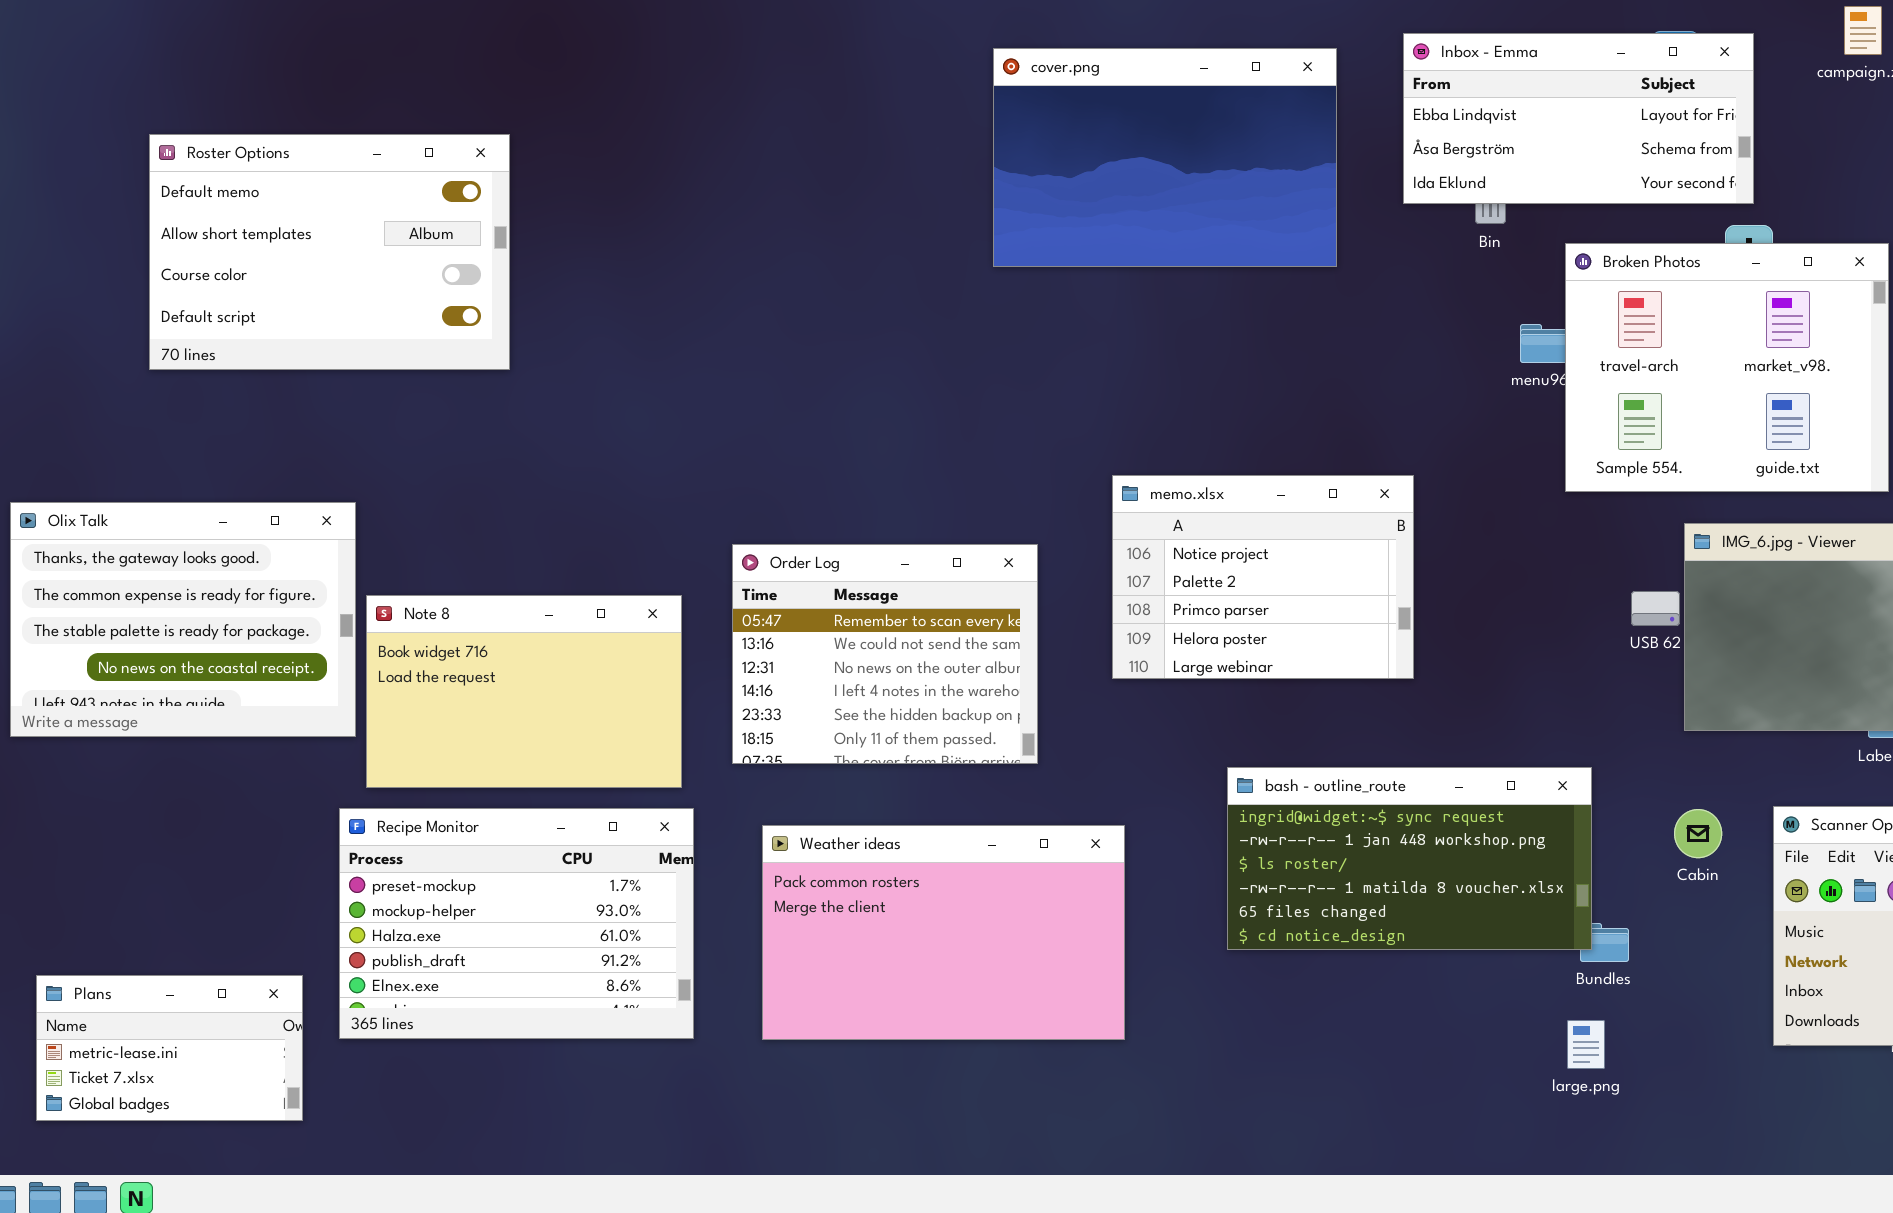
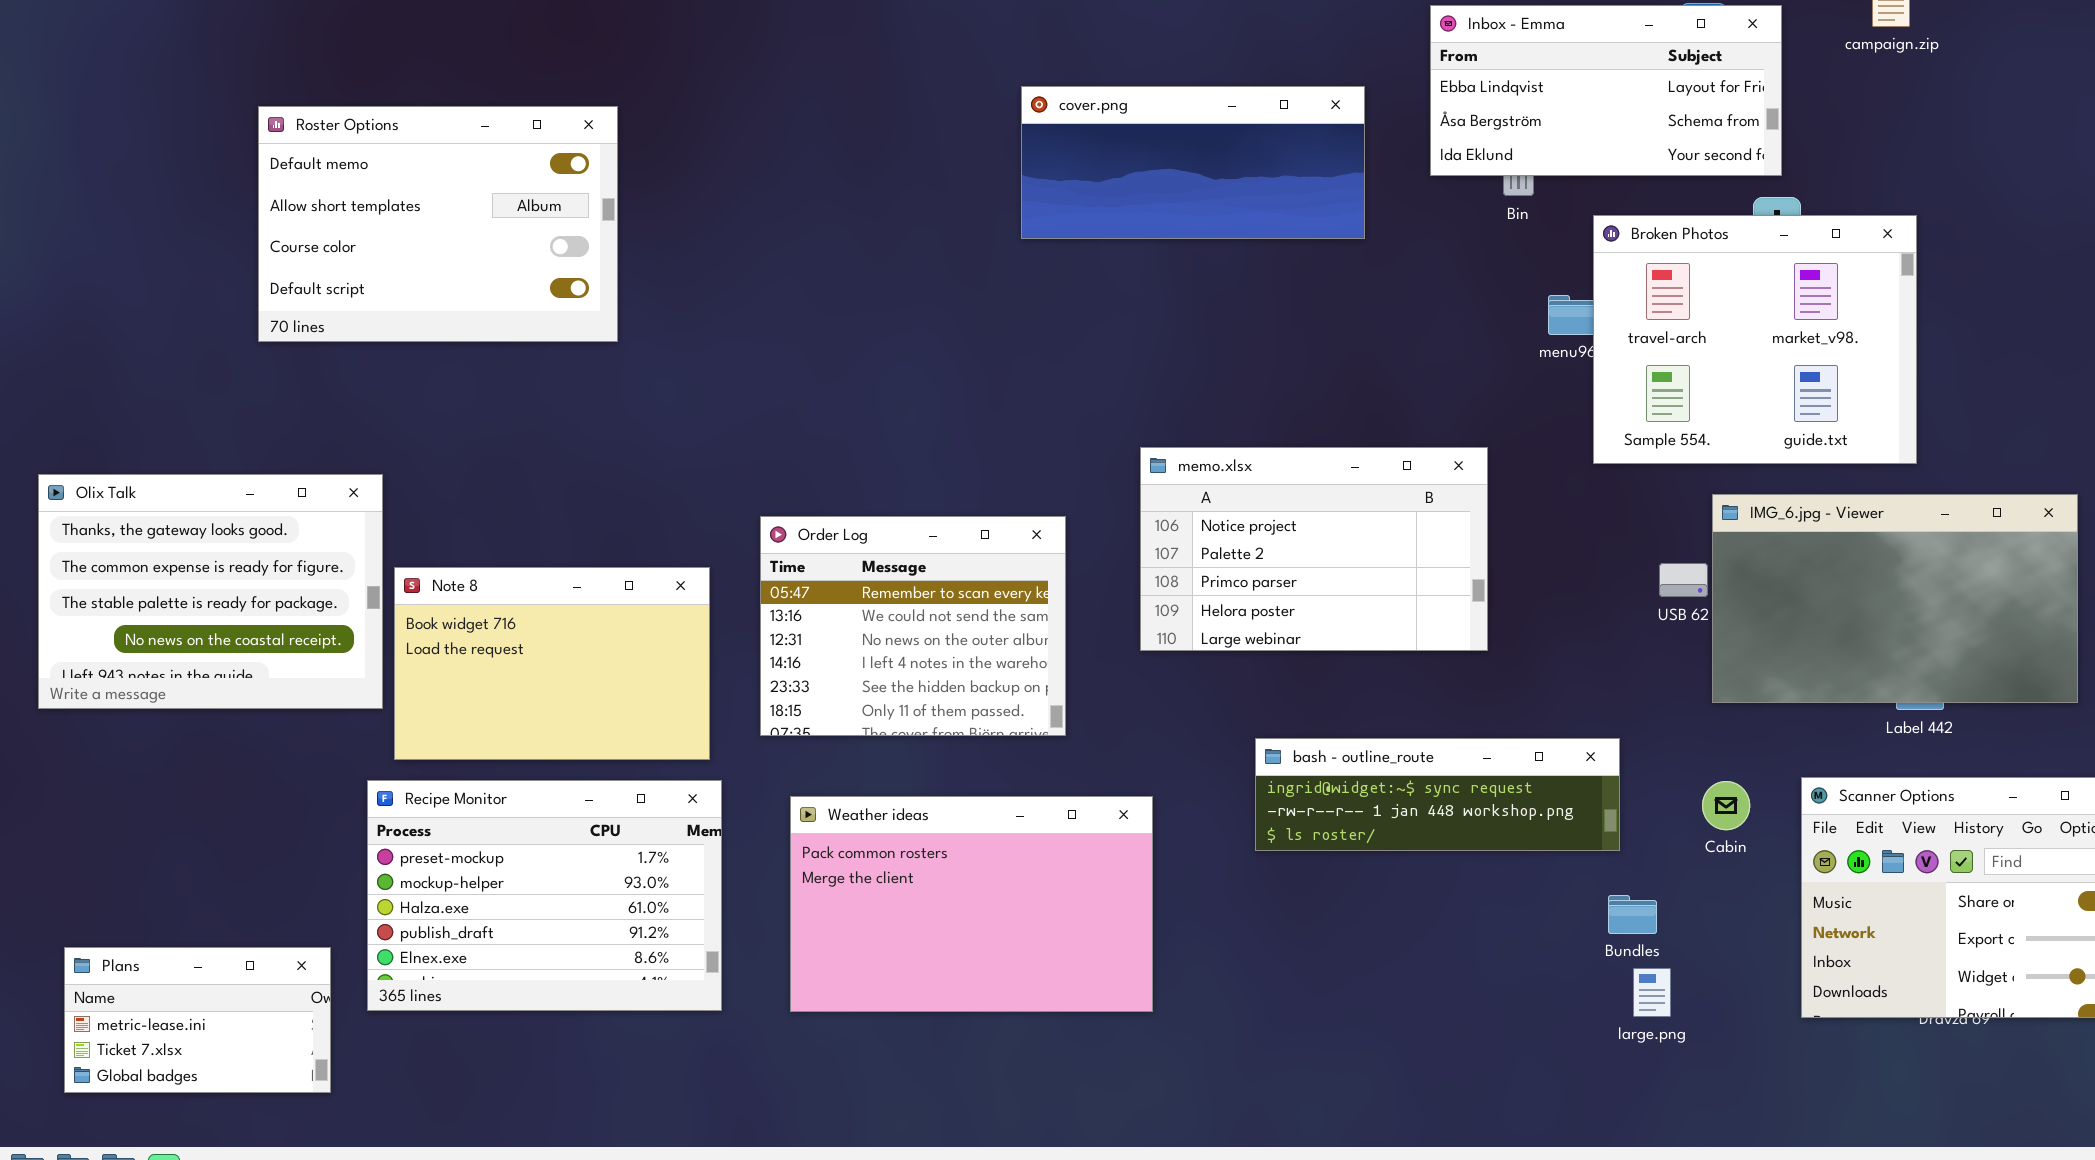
cover.png: [993,48,1337,267] -> [1021,86,1365,239], resized
Roster Options: [149,134,510,370] -> [258,106,618,342], moved
memo.xlsx: [1112,475,1414,679] -> [1140,447,1488,651], resized
bash - outline_route: [1227,767,1592,950] -> [1255,738,1620,851], resized
large.png: [1567,1020,1605,1069] -> [1633,968,1671,1017], moved

